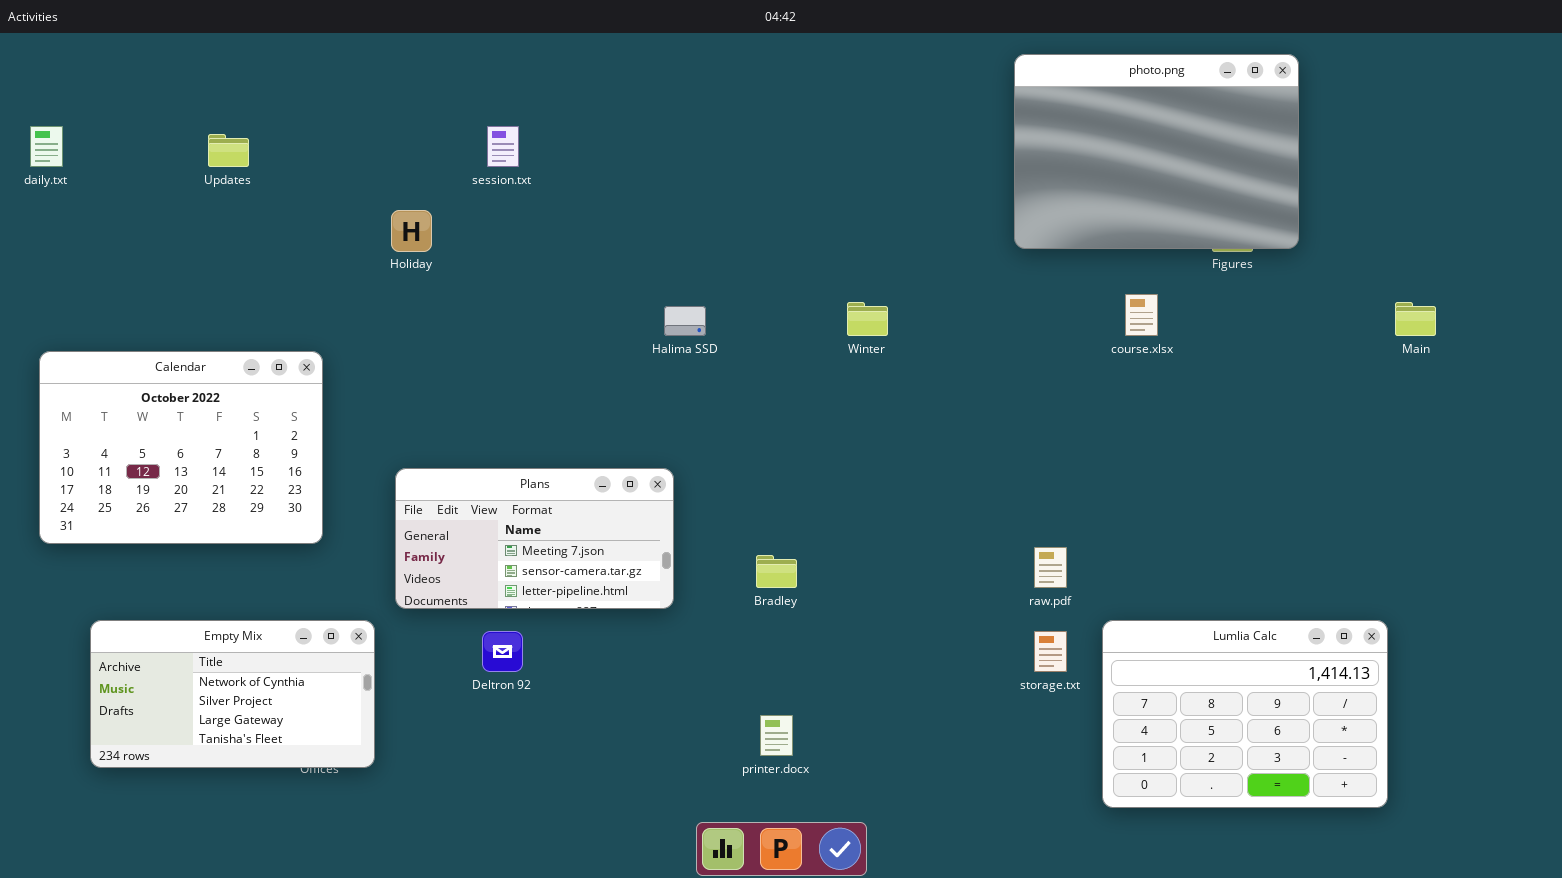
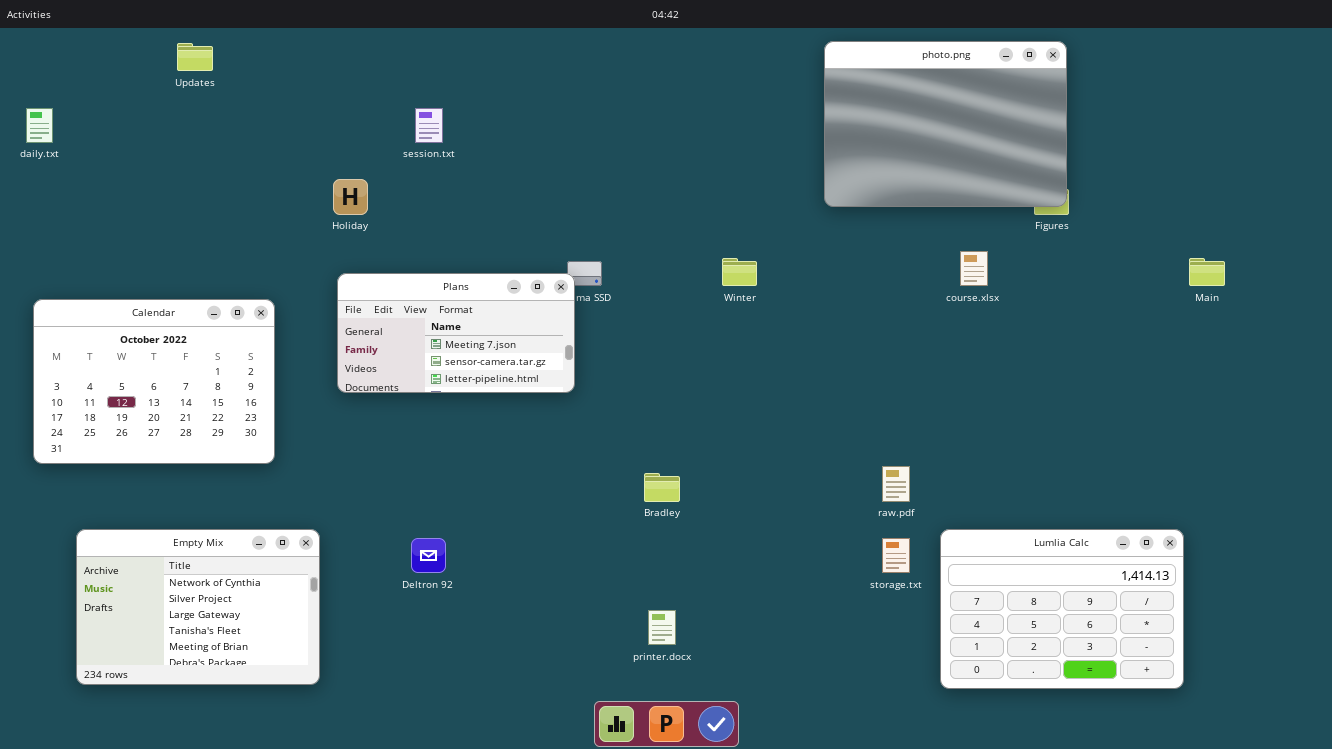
photo.png: [1014,54,1299,249] -> [824,41,1067,207], moved
Updates: [208,134,249,167] -> [177,43,213,71], moved
Plans: [395,468,674,609] -> [337,273,575,393], moved
Empty Mix: [90,620,375,768] -> [76,529,320,685], resized

